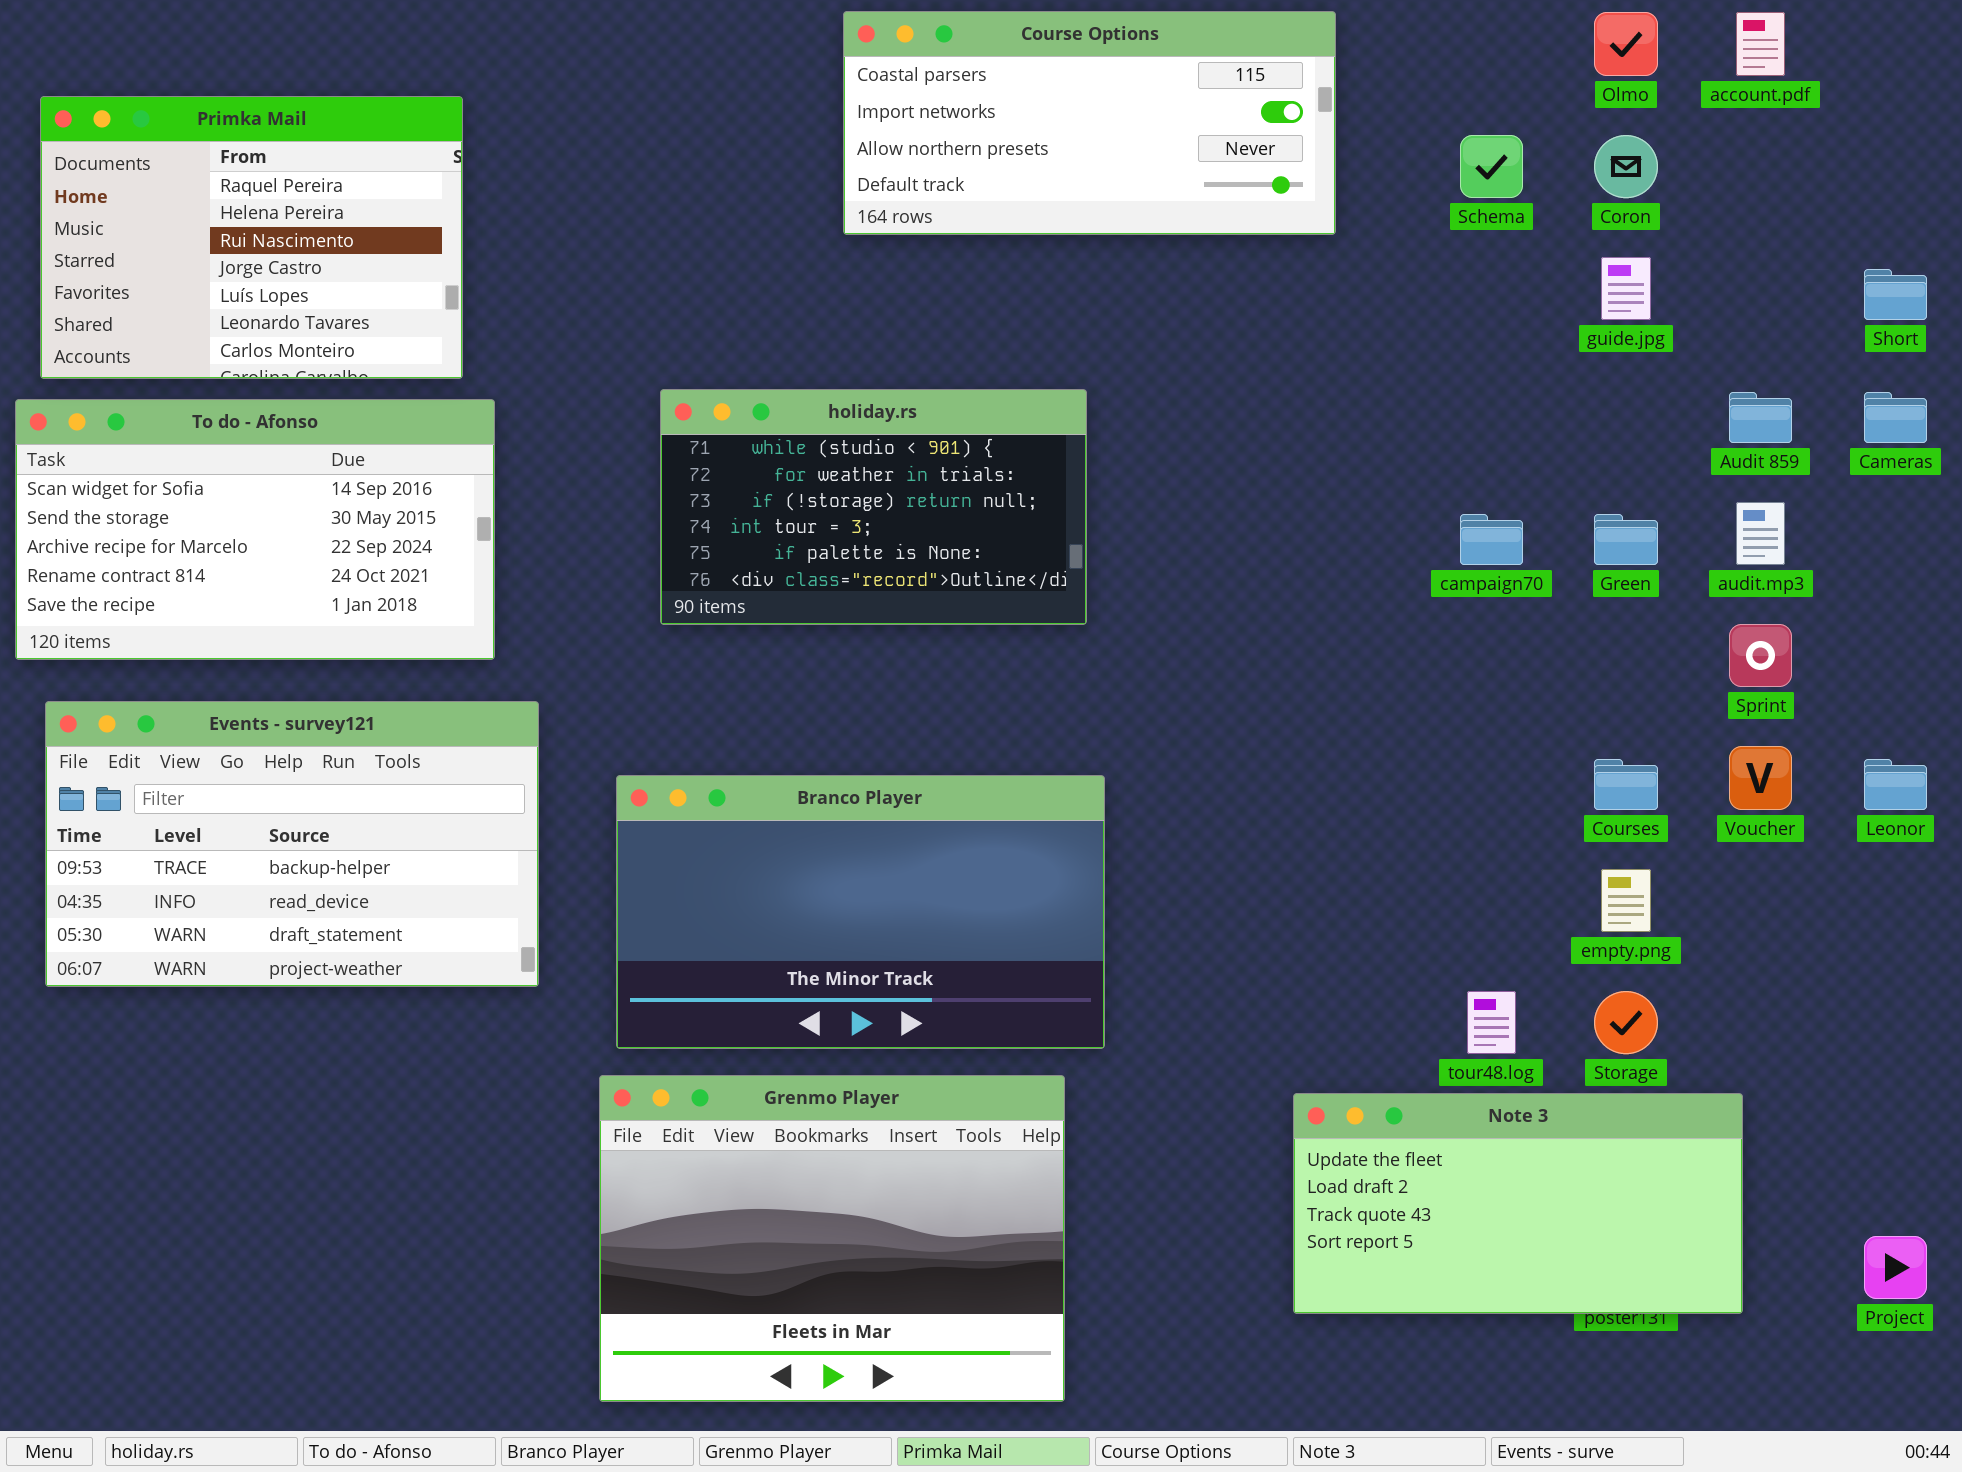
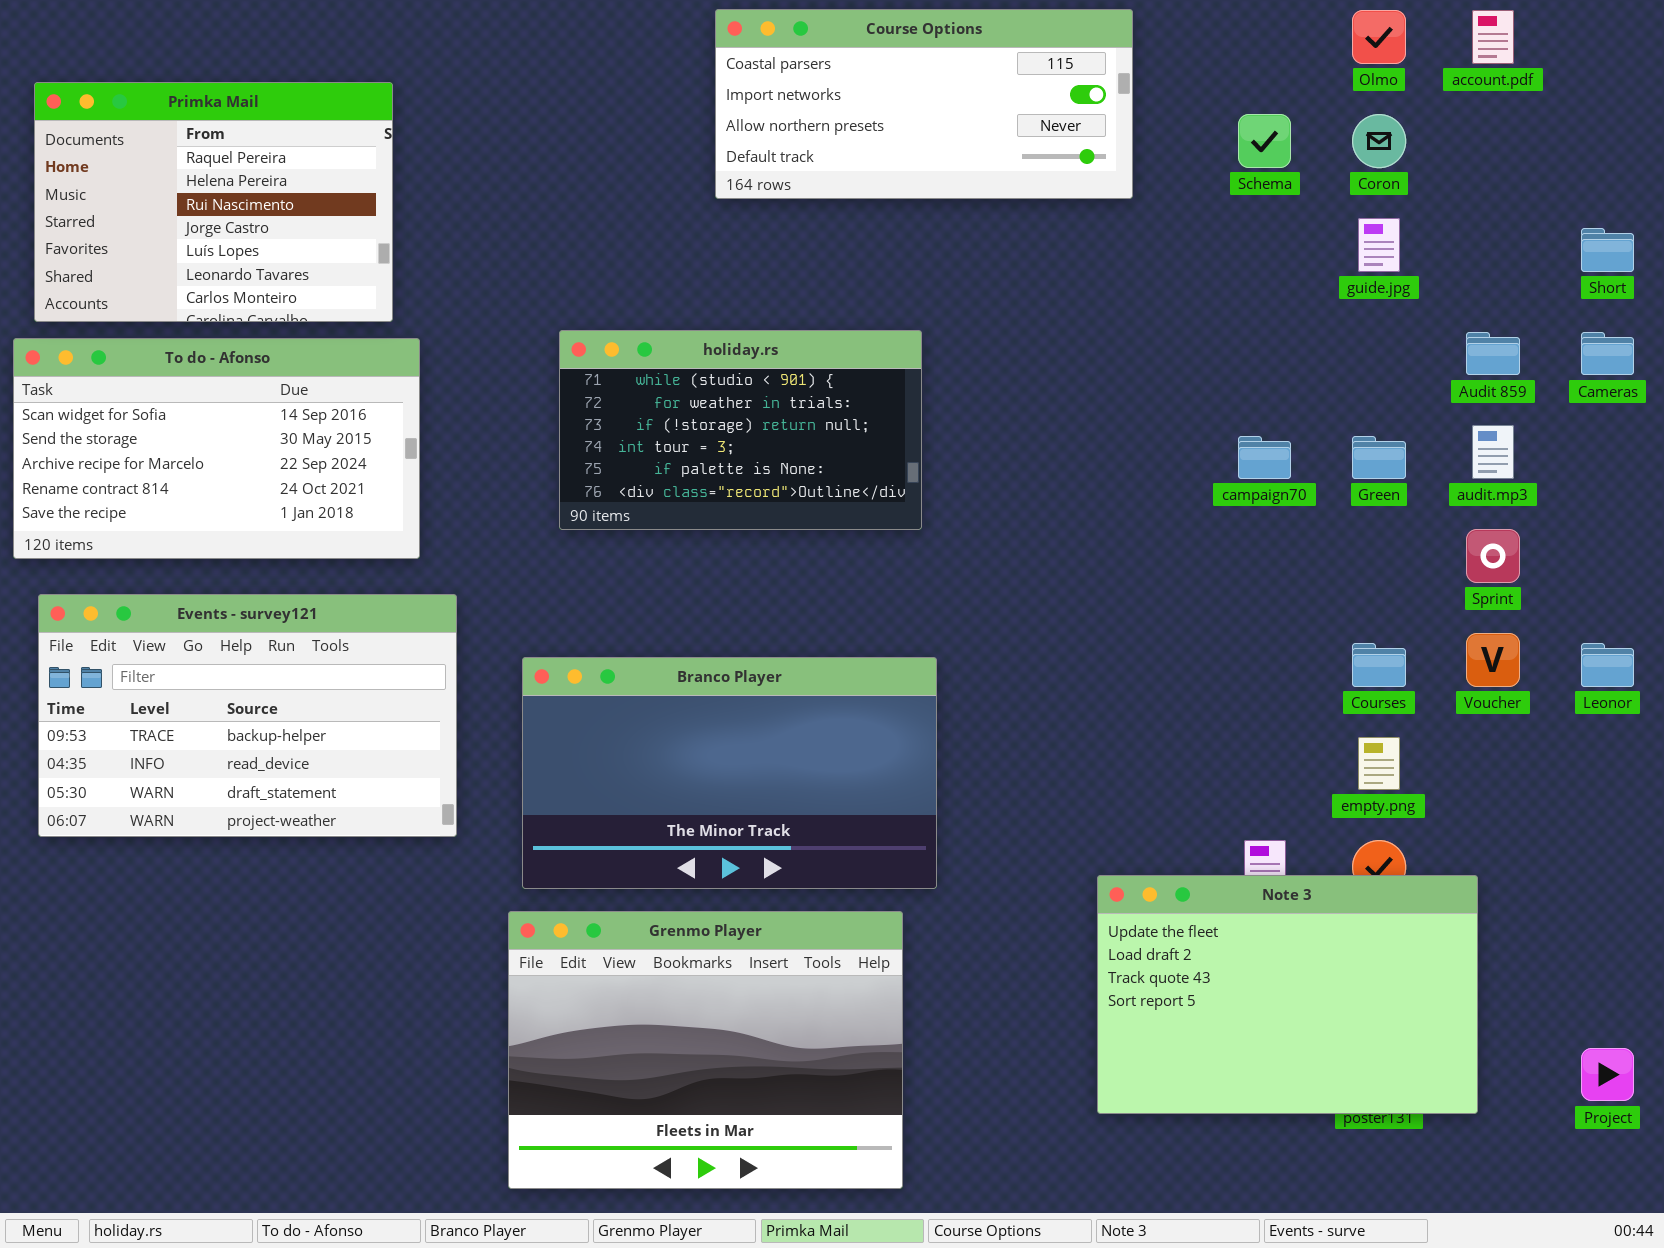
Note 3: [1293,1093,1743,1314] -> [1097,875,1478,1114], resized

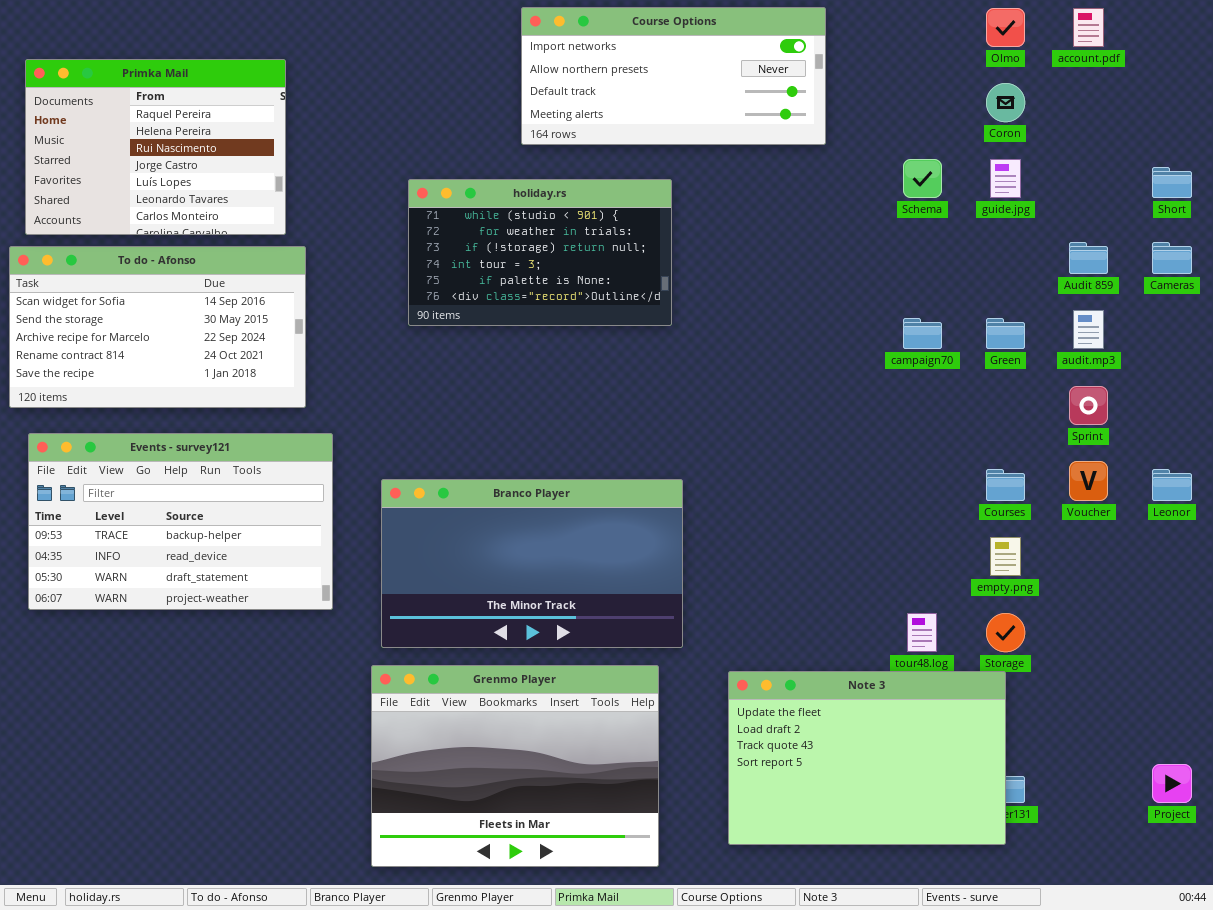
Course Options: [715,9,1133,199] -> [521,7,826,145], scrolled down 1 row
Schema: [1238,114,1291,168] -> [903,159,942,198], moved
holiday.rs: [559,330,922,530] -> [408,179,672,326], moved
Note 3: [1097,875,1478,1114] -> [728,671,1006,845], moved

